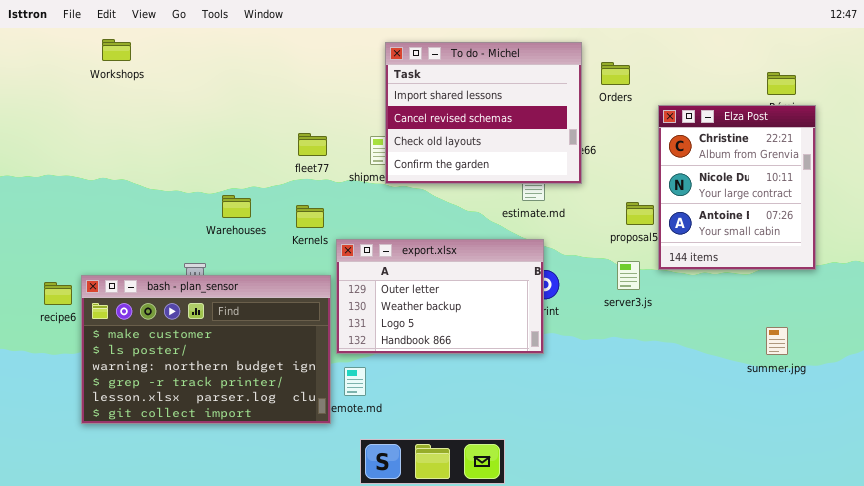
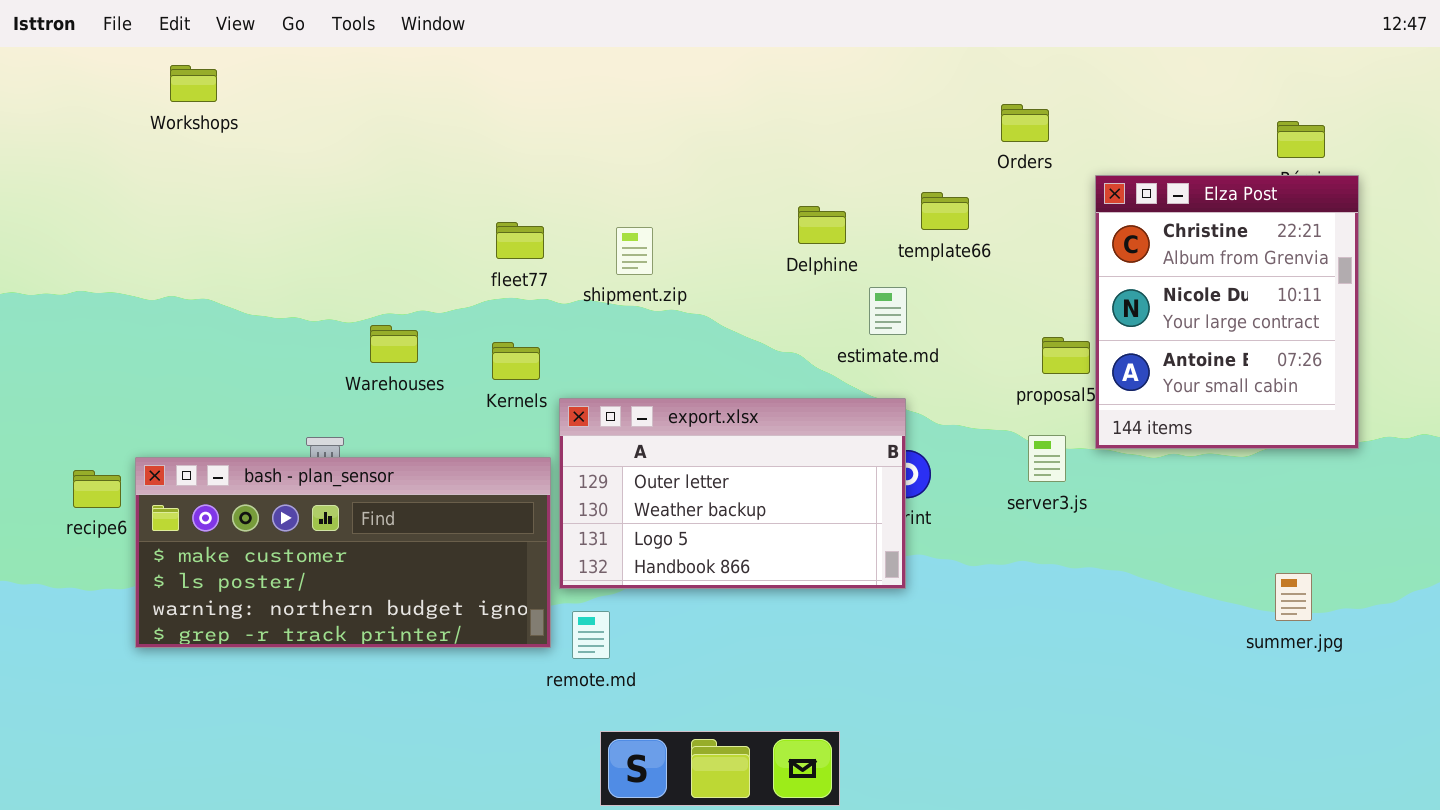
To do - Michel: [385,42,582,184] -> none, closed
bash - plan_sensor: [81,275,331,424] -> [135,457,551,648], resized
summer.jpg: [766,327,788,355] -> [1275,573,1312,621], moved

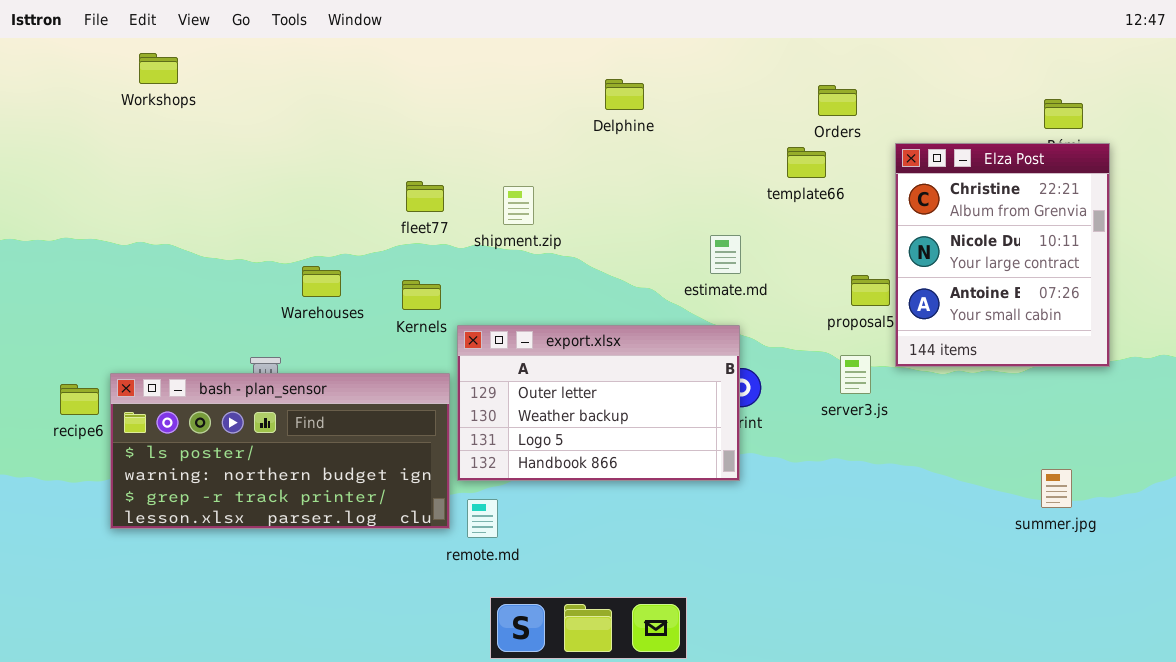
template66: [921,192,969,230] -> [787,147,826,178], moved
Delphine: [798,206,846,244] -> [605,79,644,110], moved
bash - plan_sensor: [135,457,551,648] -> [110,373,450,529], scrolled down 1 row

